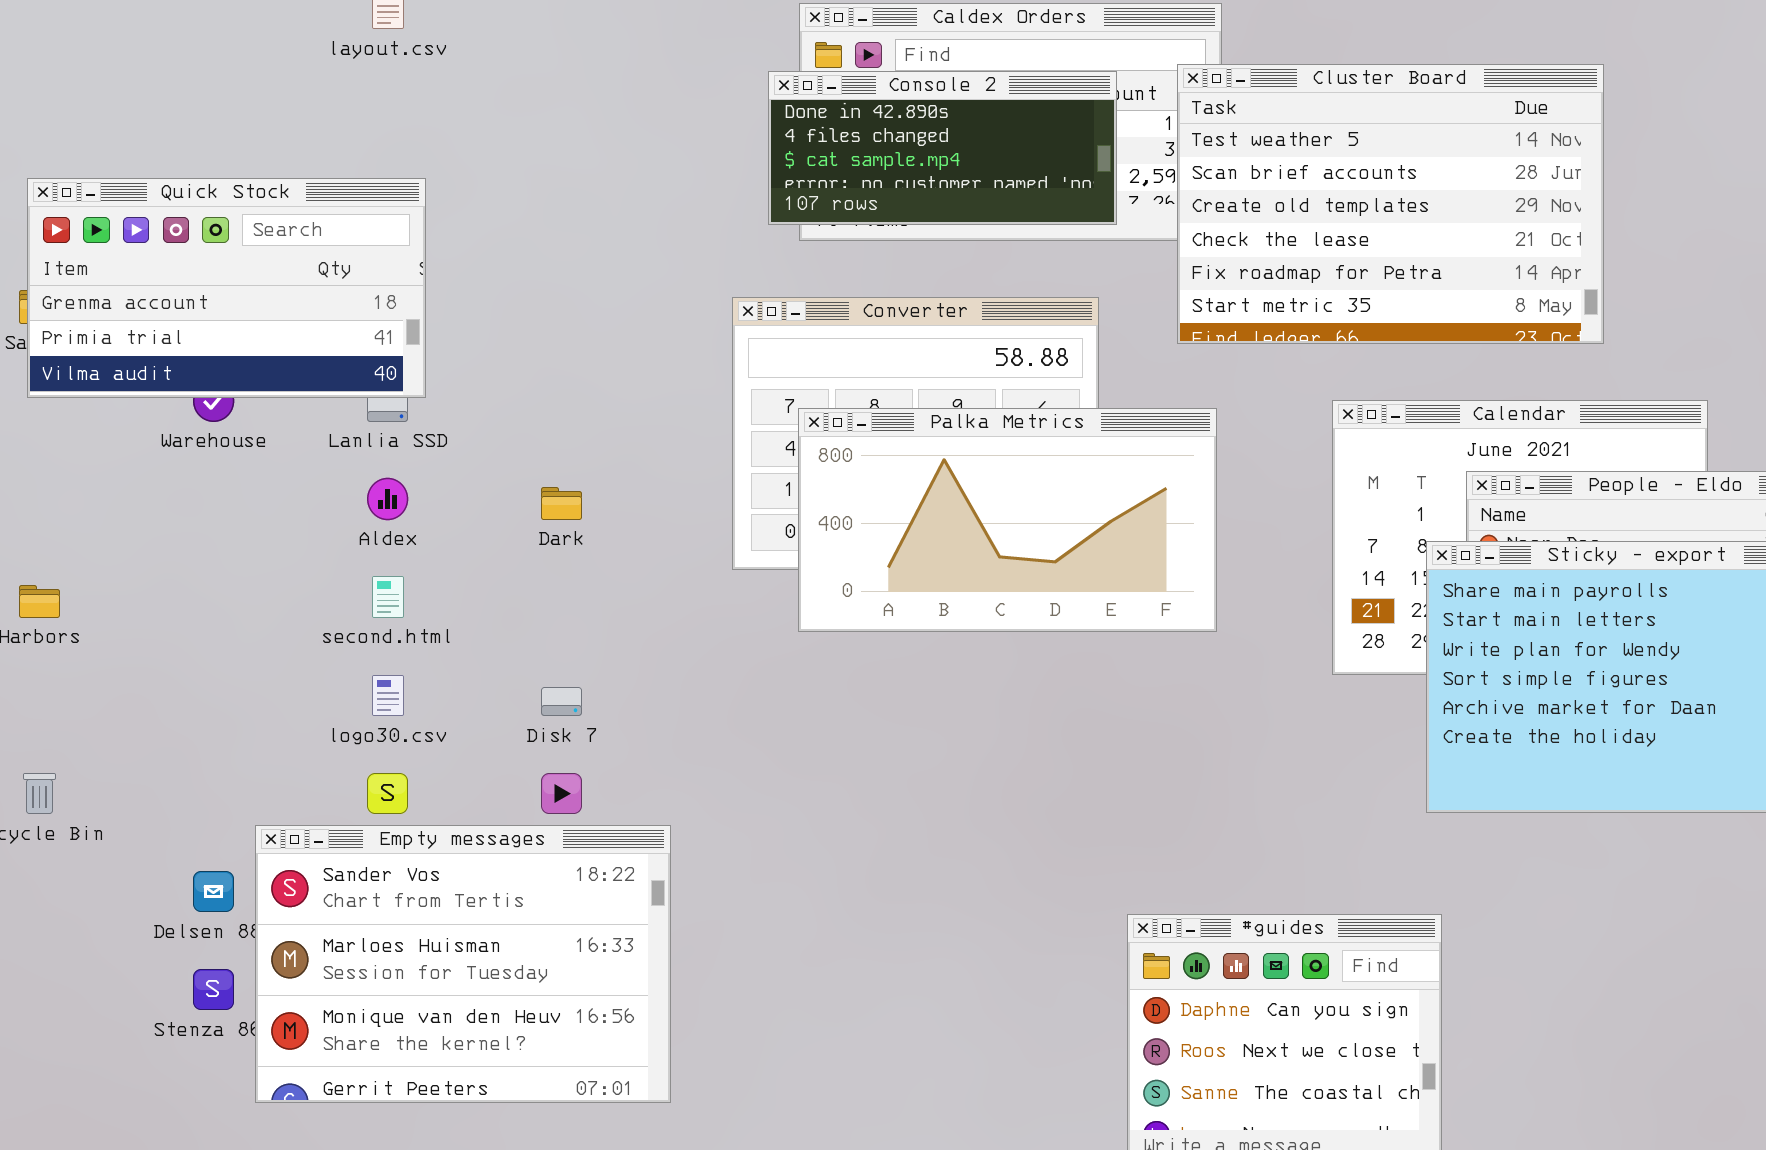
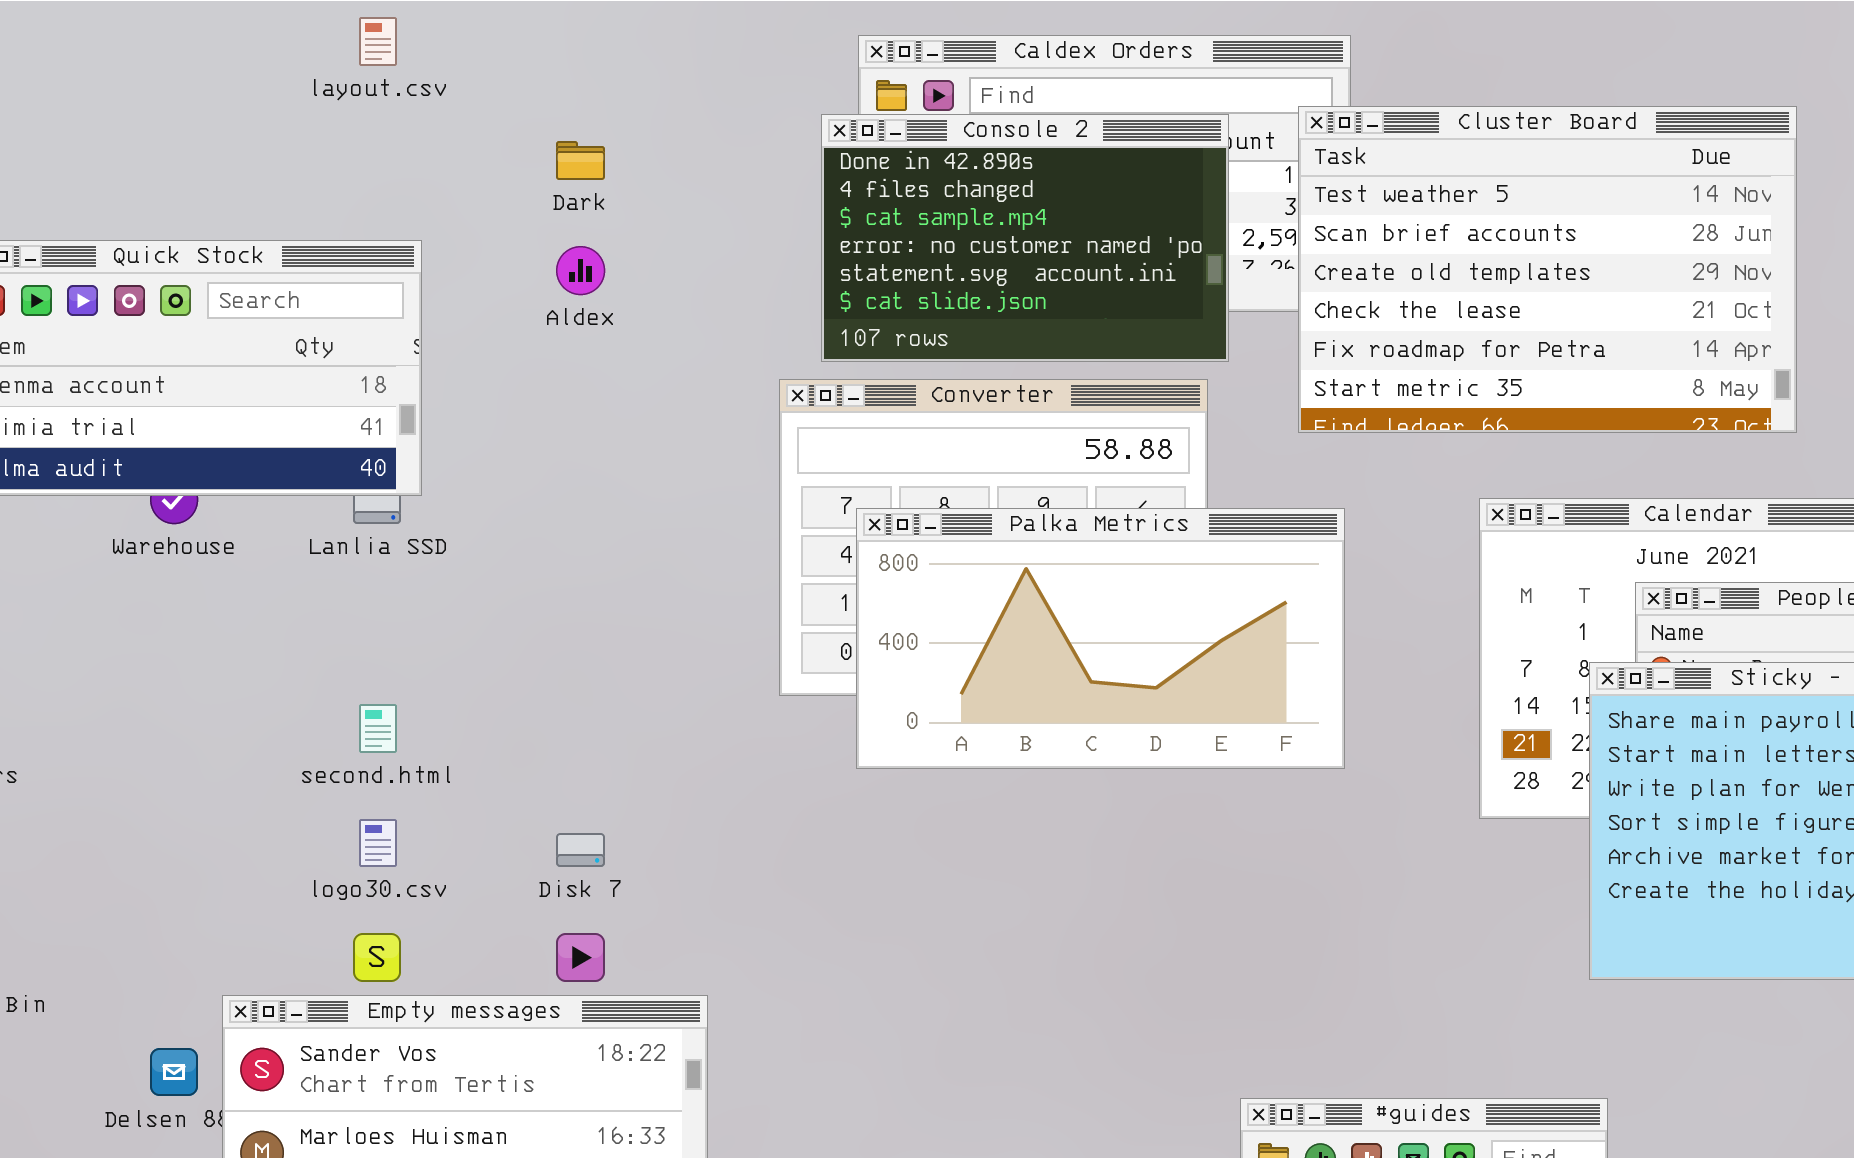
Console 2: [768,71,1117,225] -> [821,114,1229,362], resized
Aldex: [367,478,408,520] -> [556,246,605,295], moved
Dark: [541,487,582,520] -> [556,141,605,180], moved

